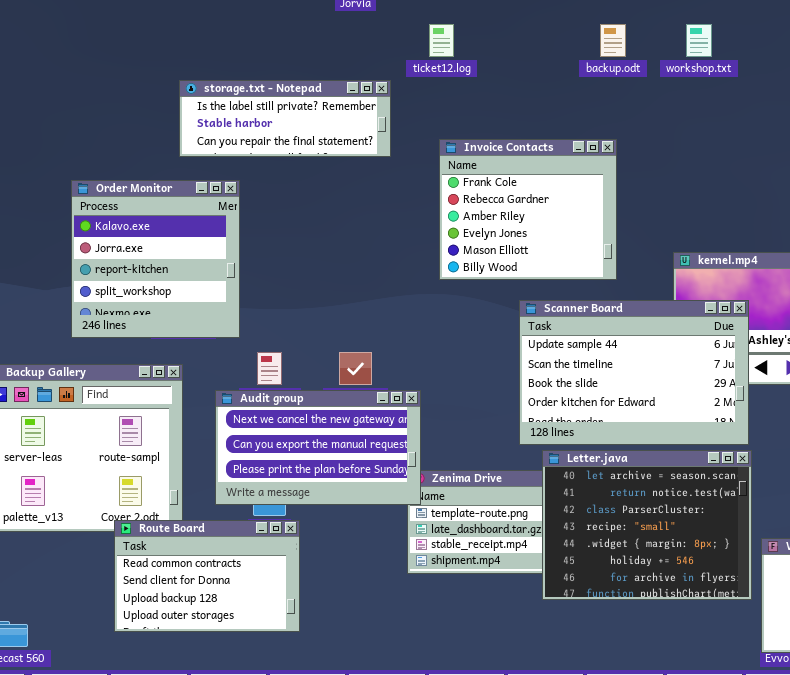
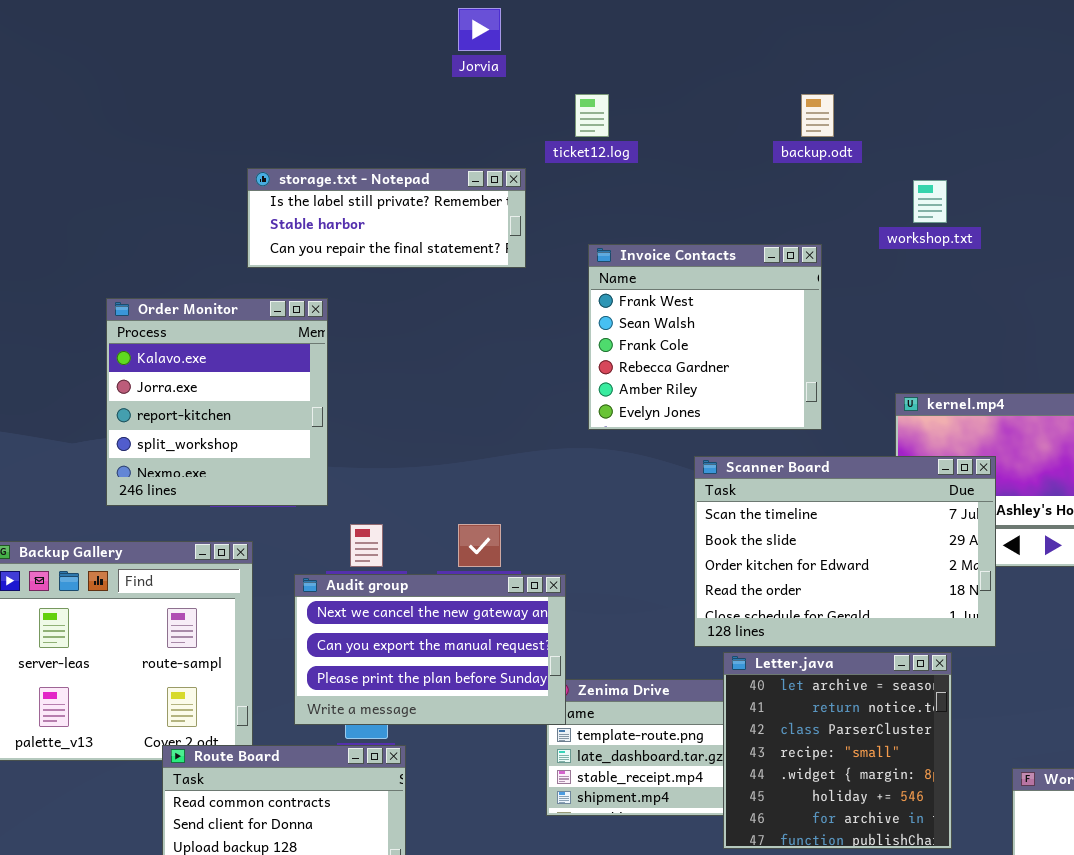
workshop.txt: [686,24,712,57] -> [913,180,947,223], moved
Invoice Contacts: [439,139,617,280] -> [588,244,822,430], scrolled up 2 rows
Scanner Board: [519,300,749,445] -> [694,456,996,647], scrolled down 1 row
Letter.java: [542,450,752,600] -> [723,652,952,849], resized

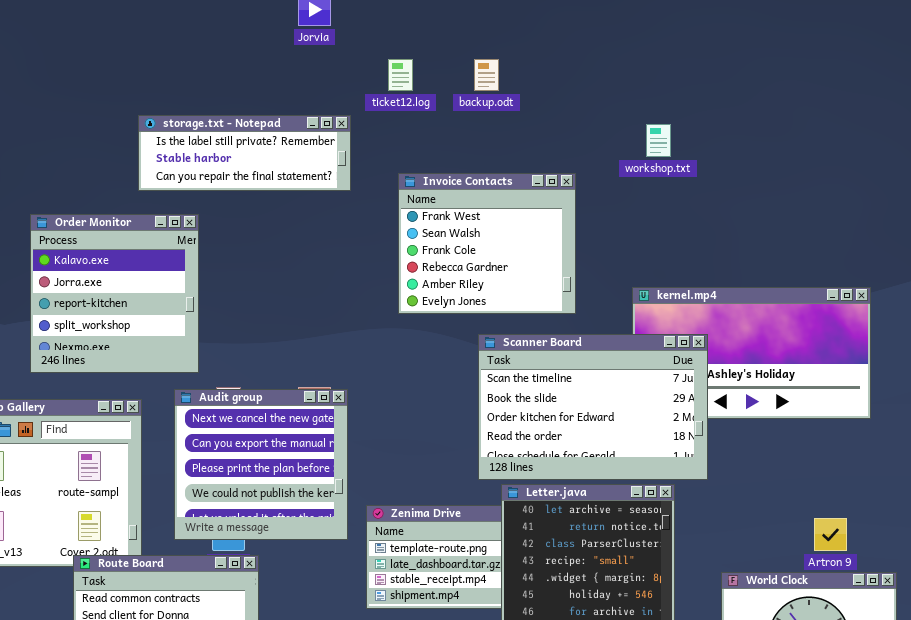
backup.odt: [801,94,834,137] -> [474,59,499,91], moved
Audit group: [294,574,566,725] -> [174,389,348,540], resized

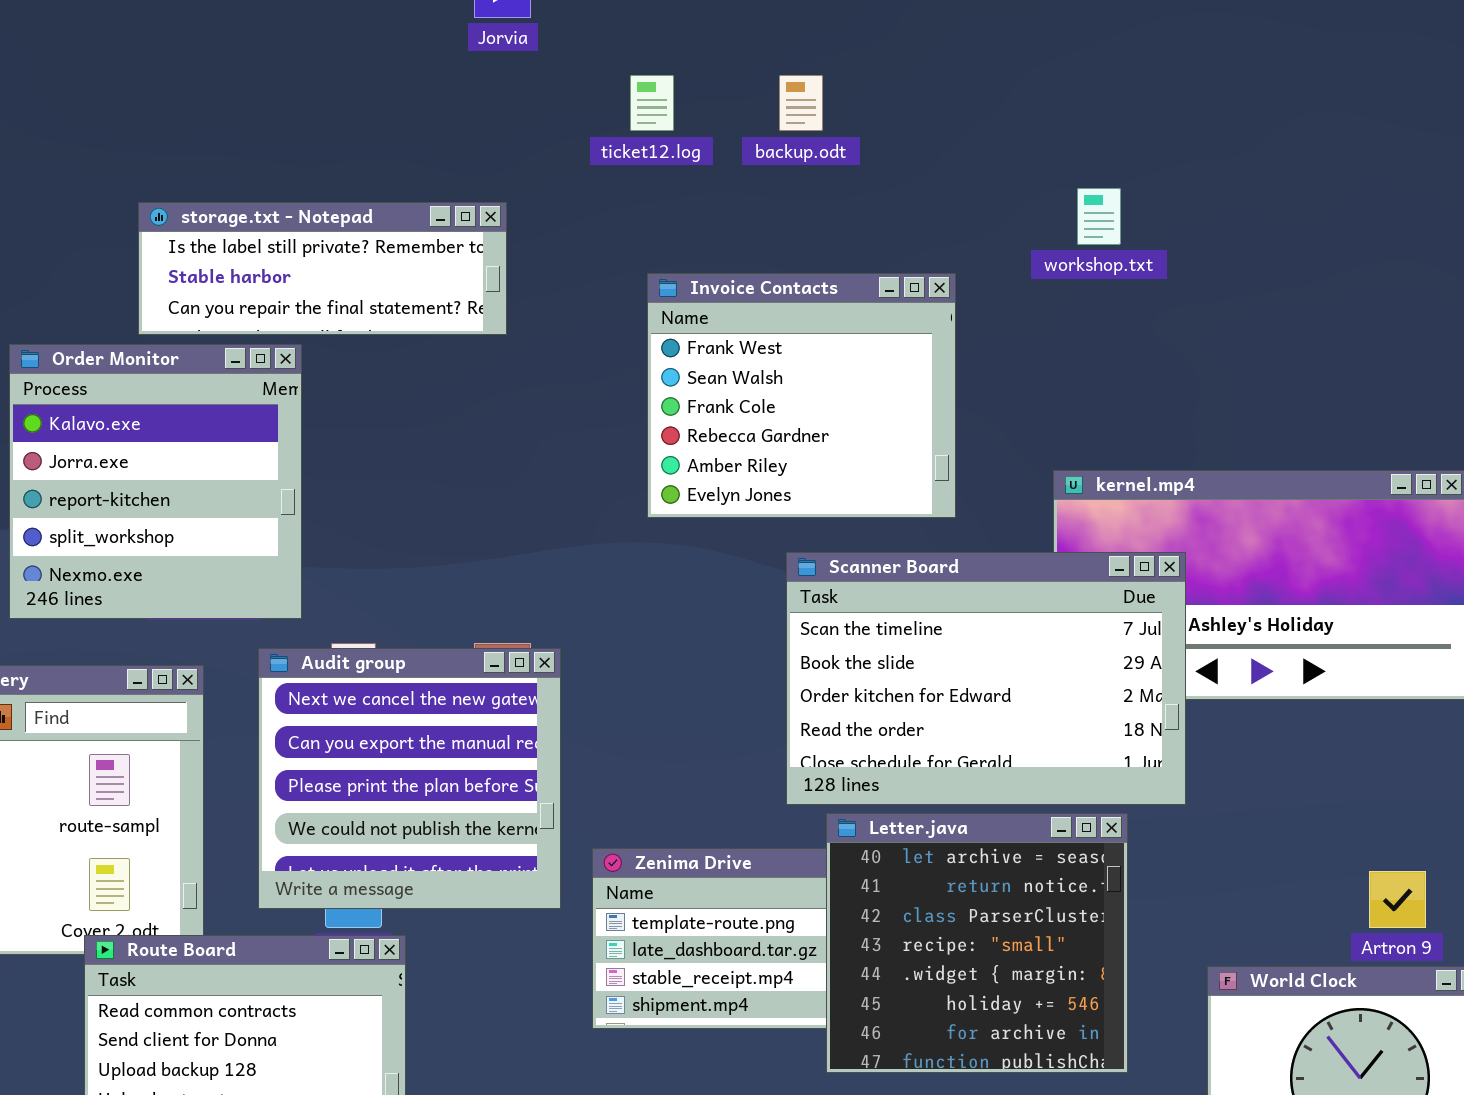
storage.txt - Notepad: [138,115,351,191] -> [138,202,507,335], moved

